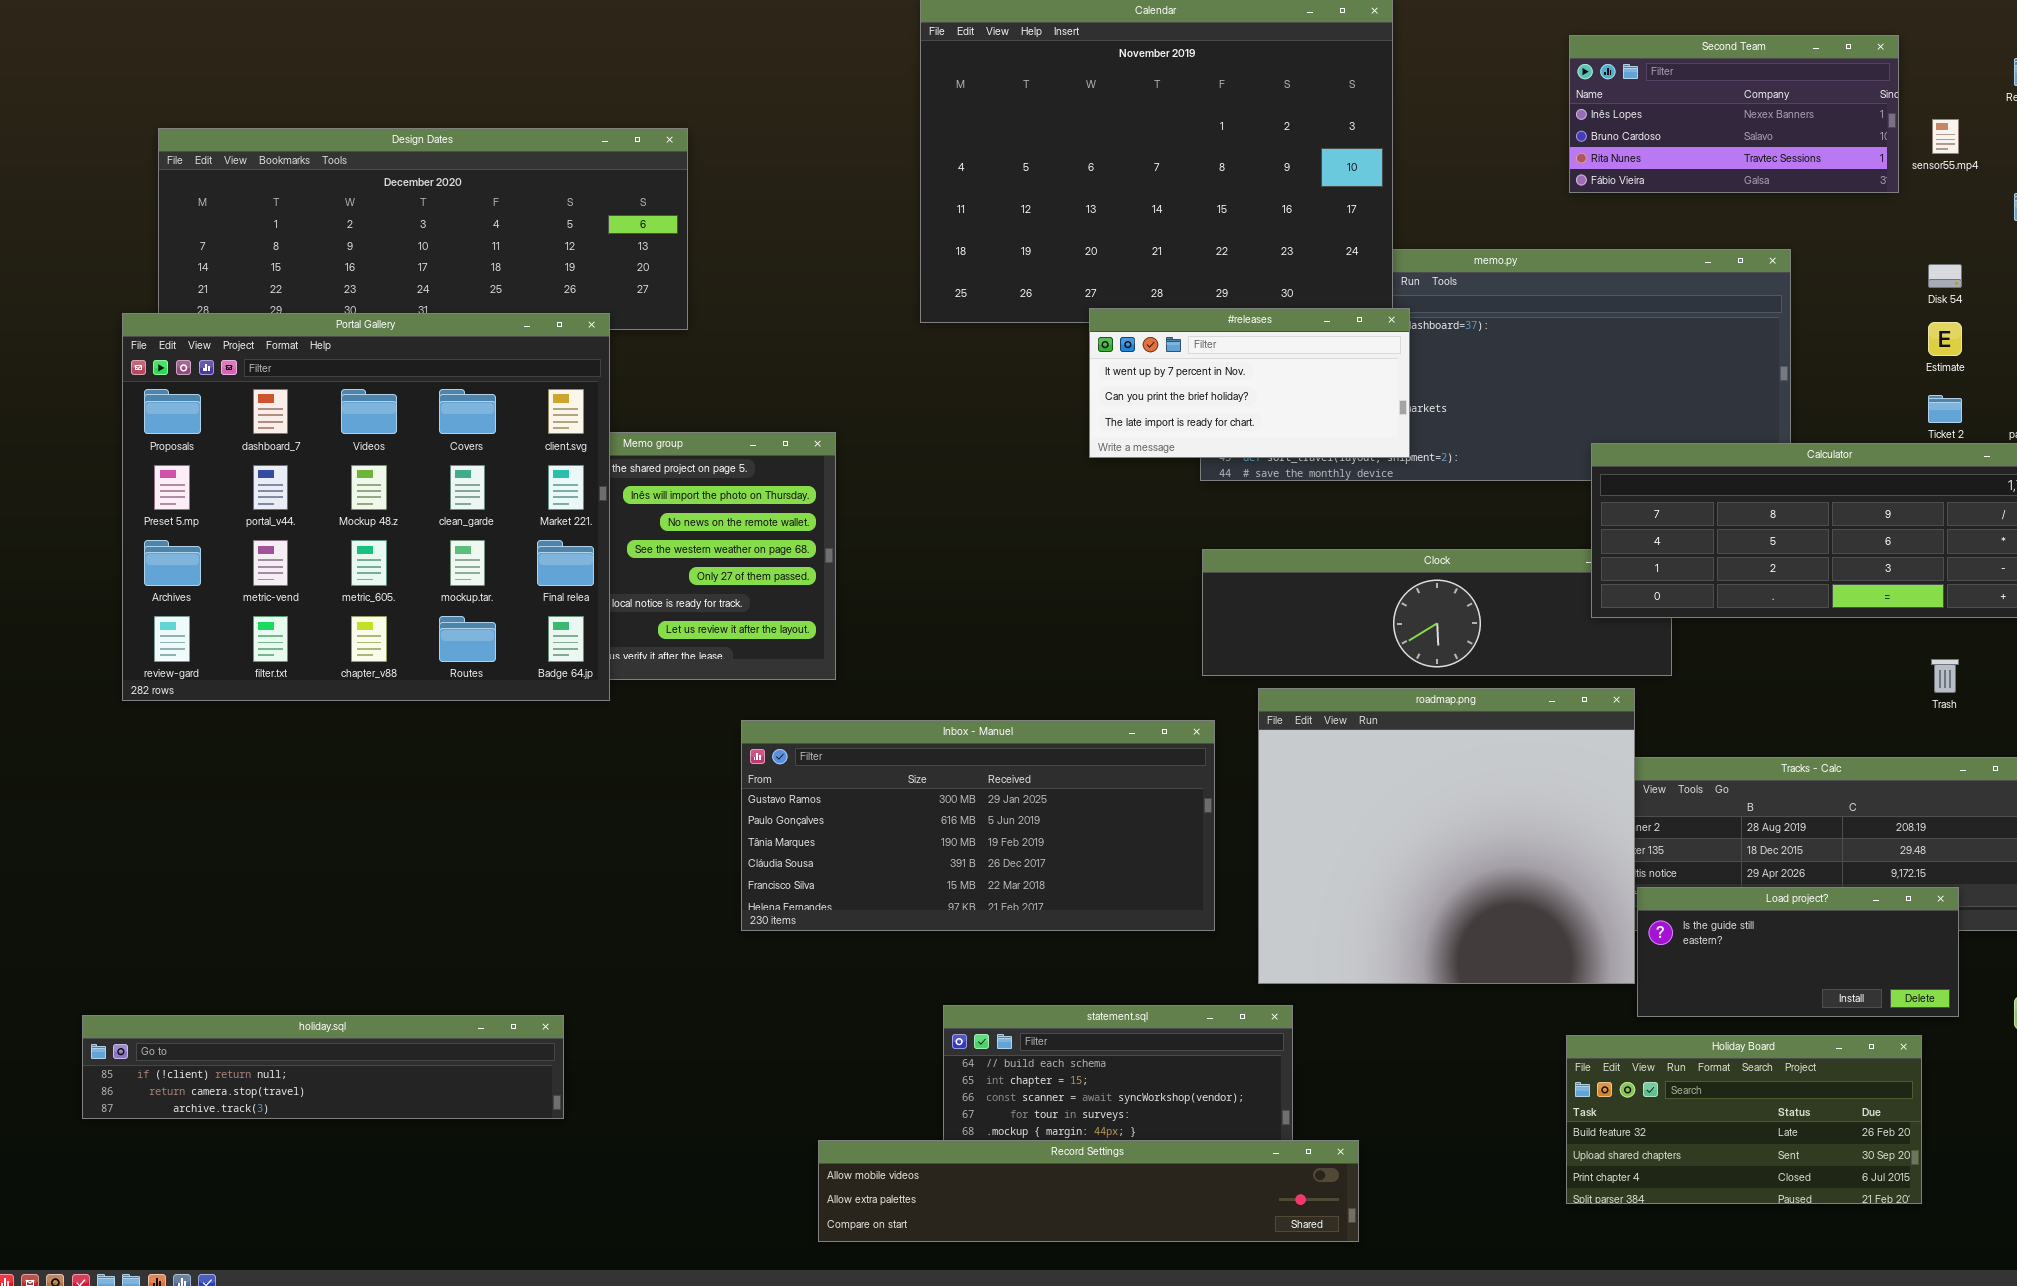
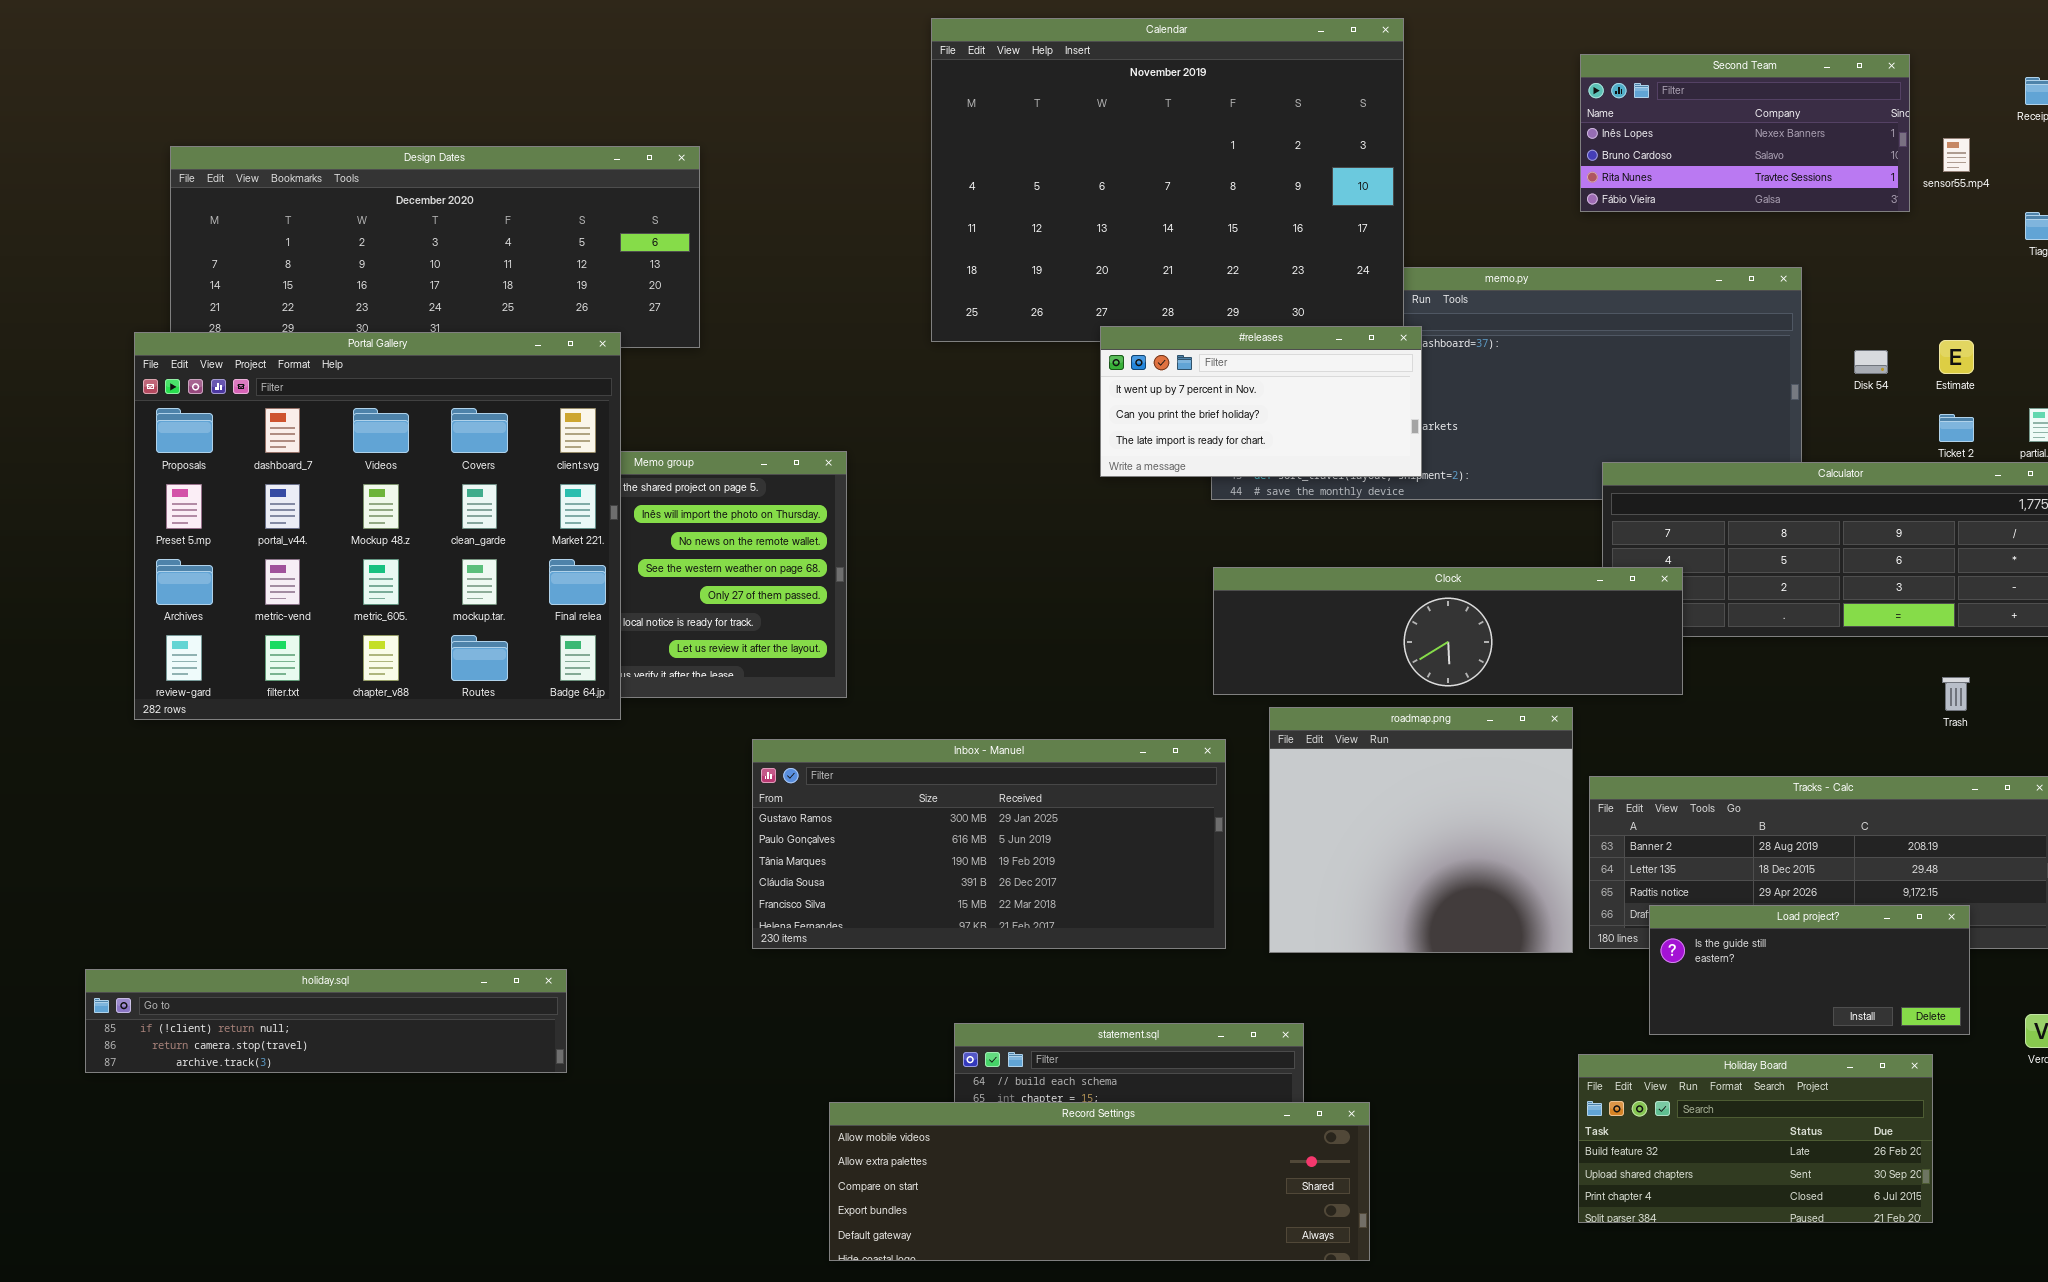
Disk 54: [1928,264,1962,288] -> [1854,350,1888,374], moved
Clock: [1202,549,1672,676] -> [1213,567,1683,695], raised
roadmap.png: [1258,688,1635,984] -> [1269,707,1573,953], resized
holiday.sql: [82,1015,564,1119] -> [85,969,567,1073], moved
Record Settings: [818,1140,1359,1242] -> [829,1102,1370,1261], resized

